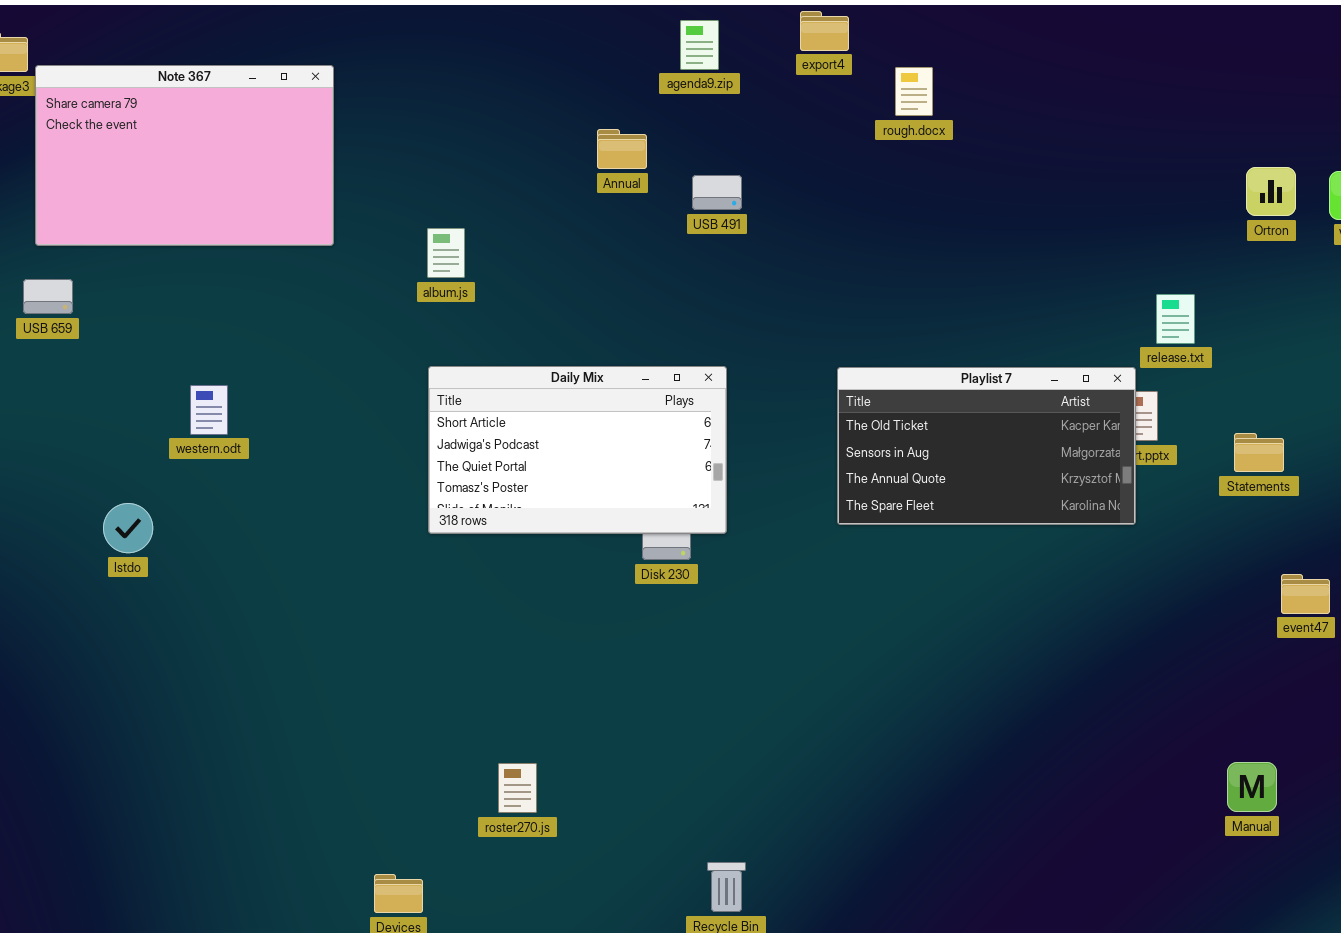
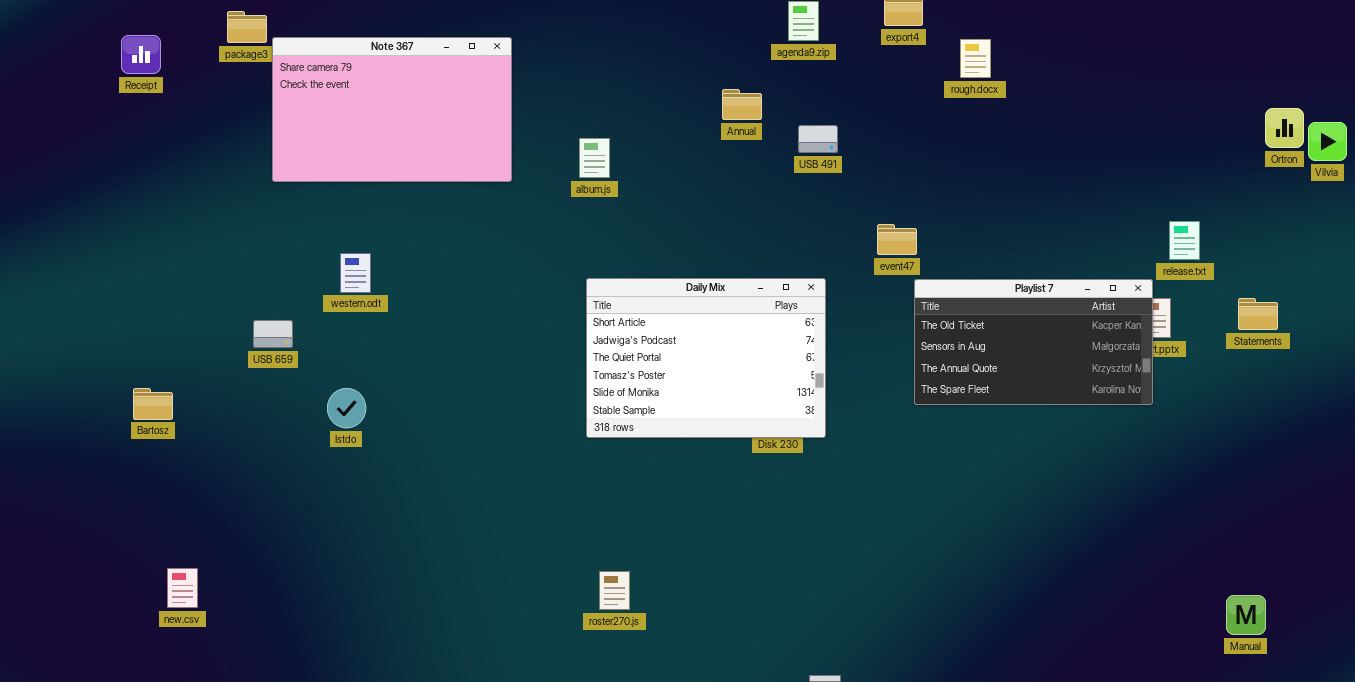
Ortron: [1246,167,1296,216] -> [1265,108,1304,148], moved
album.js: [427,228,465,278] -> [579,138,610,178], moved
USB 659: [23,279,73,314] -> [253,320,293,348], moved
Daily Mix: [428,366,727,534] -> [586,278,826,438], resized
western.odt: [190,385,228,435] -> [340,253,371,293], moved
Statements: [1234,433,1284,472] -> [1238,298,1278,330], moved
event47: [1281,574,1330,614] -> [877,224,917,255], moved
roster270.js: [498,763,537,813] -> [599,571,630,610], moved

